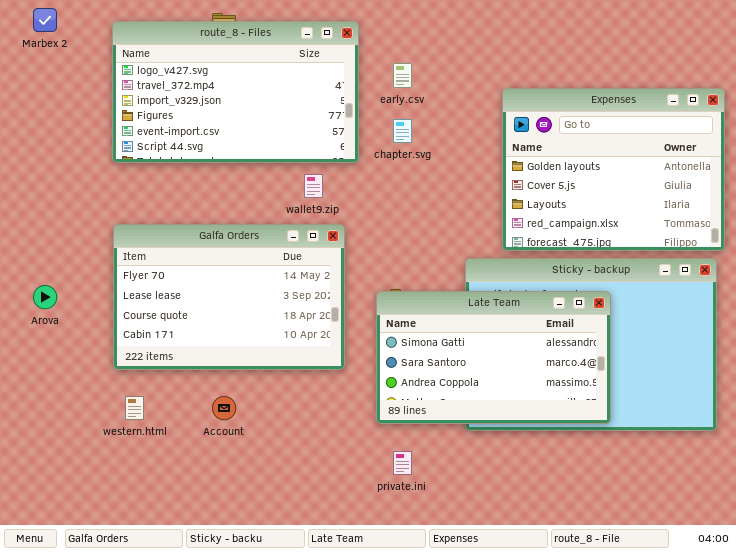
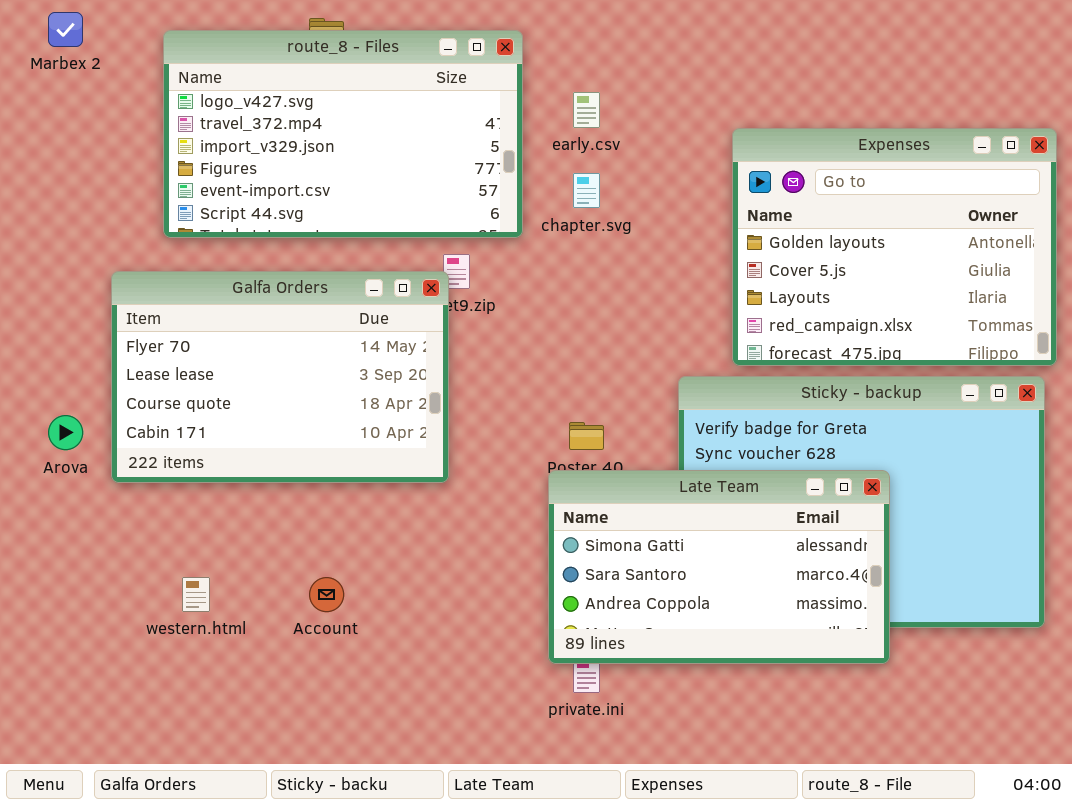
Galfa Orders: [113,224,345,370] -> [111,271,449,483], moved
Late Team: [376,291,611,424] -> [548,470,890,664], moved

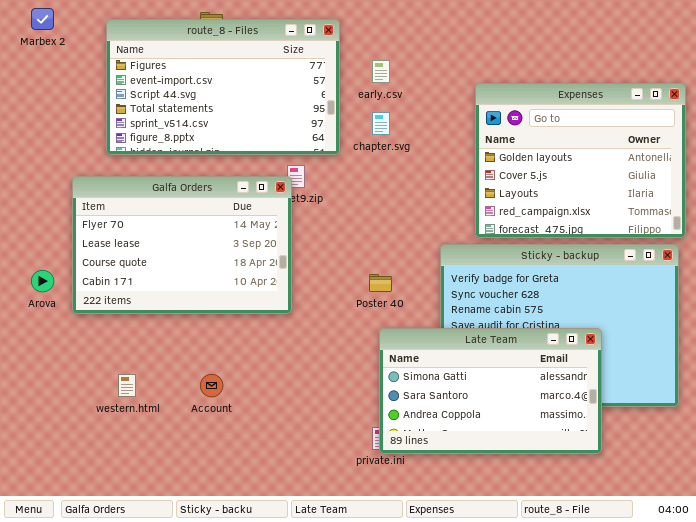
route_8 - Files: [163,30,523,238] -> [106,19,340,155], scrolled down 3 rows
Late Team: [548,470,890,664] -> [379,328,602,454], moved

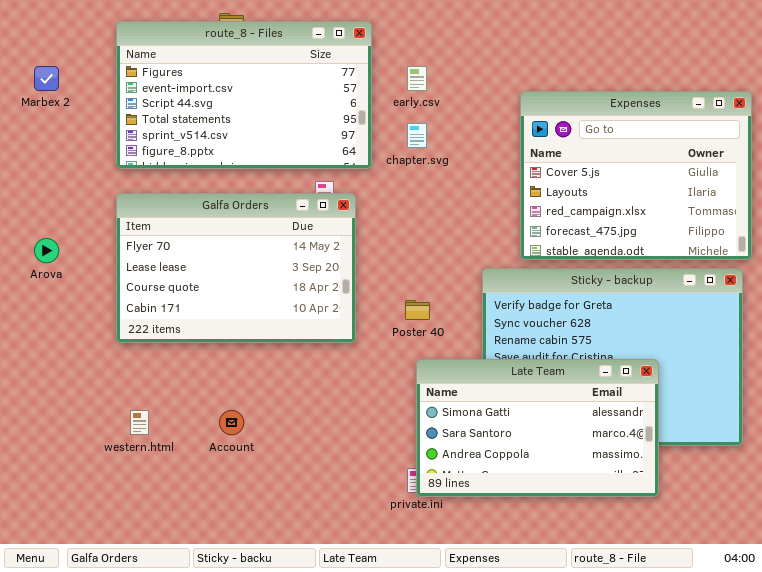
Marbex 2: [31,8,54,30] -> [34,66,59,91], moved
Expenses: [475,83,686,238] -> [520,91,752,260], scrolled down 1 row
Galfa Orders: [72,176,292,314] -> [116,193,356,343], moved
Arova: [31,270,54,292] -> [34,238,59,263], moved

